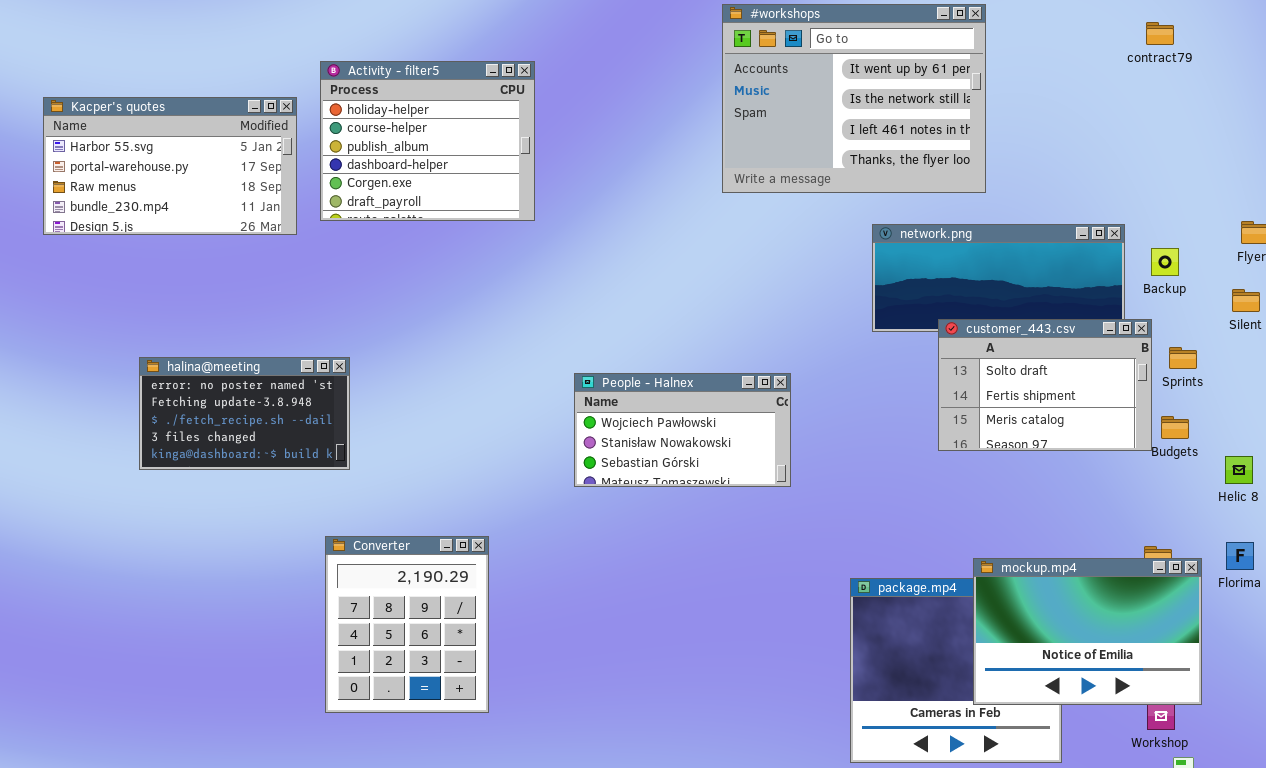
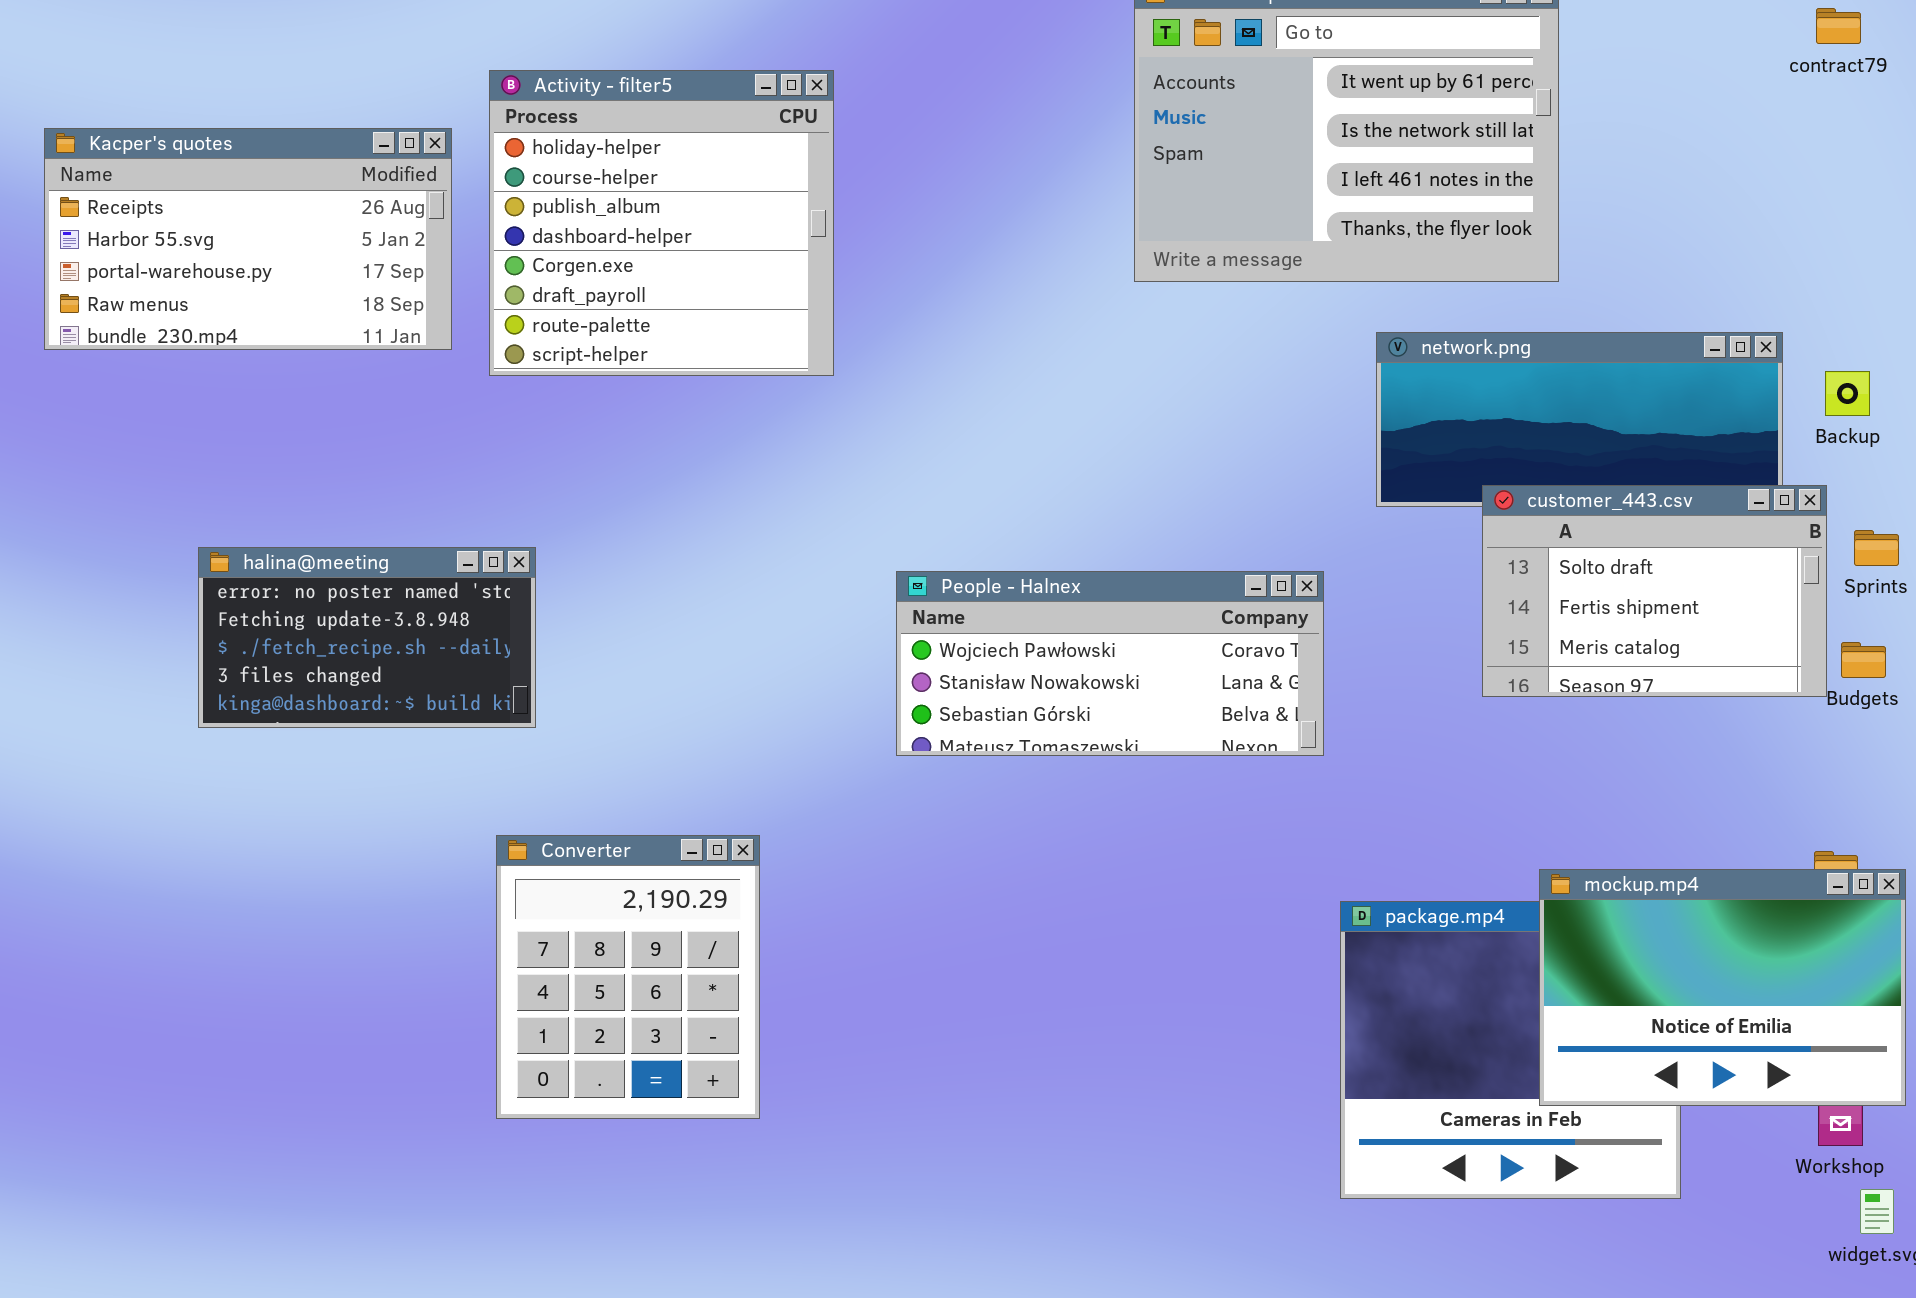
Activity - filter5: [320,61,535,221] -> [489,70,834,376], resized
Kacper's quotes: [43,97,297,235] -> [44,128,452,350], scrolled up 1 row
People - Halnex: [574,373,791,487] -> [896,571,1324,756], resized

